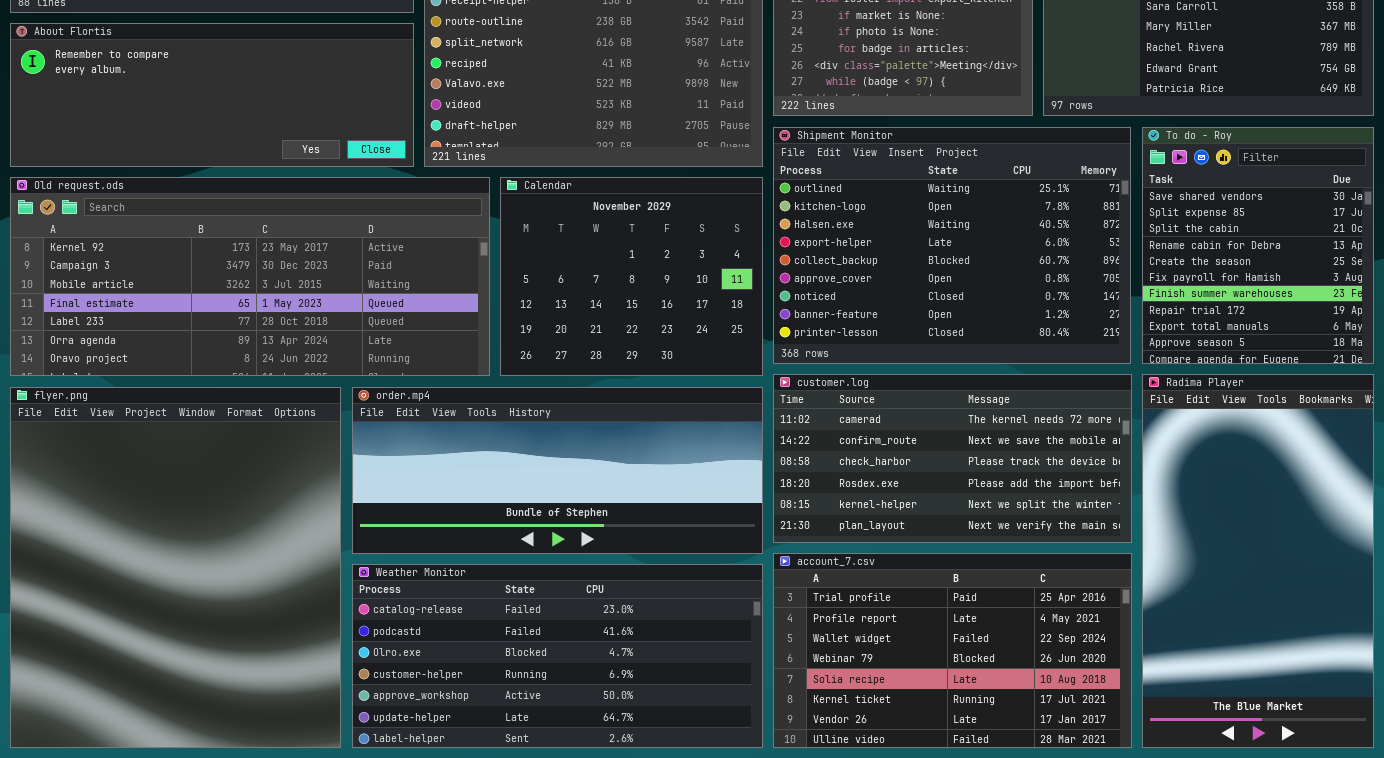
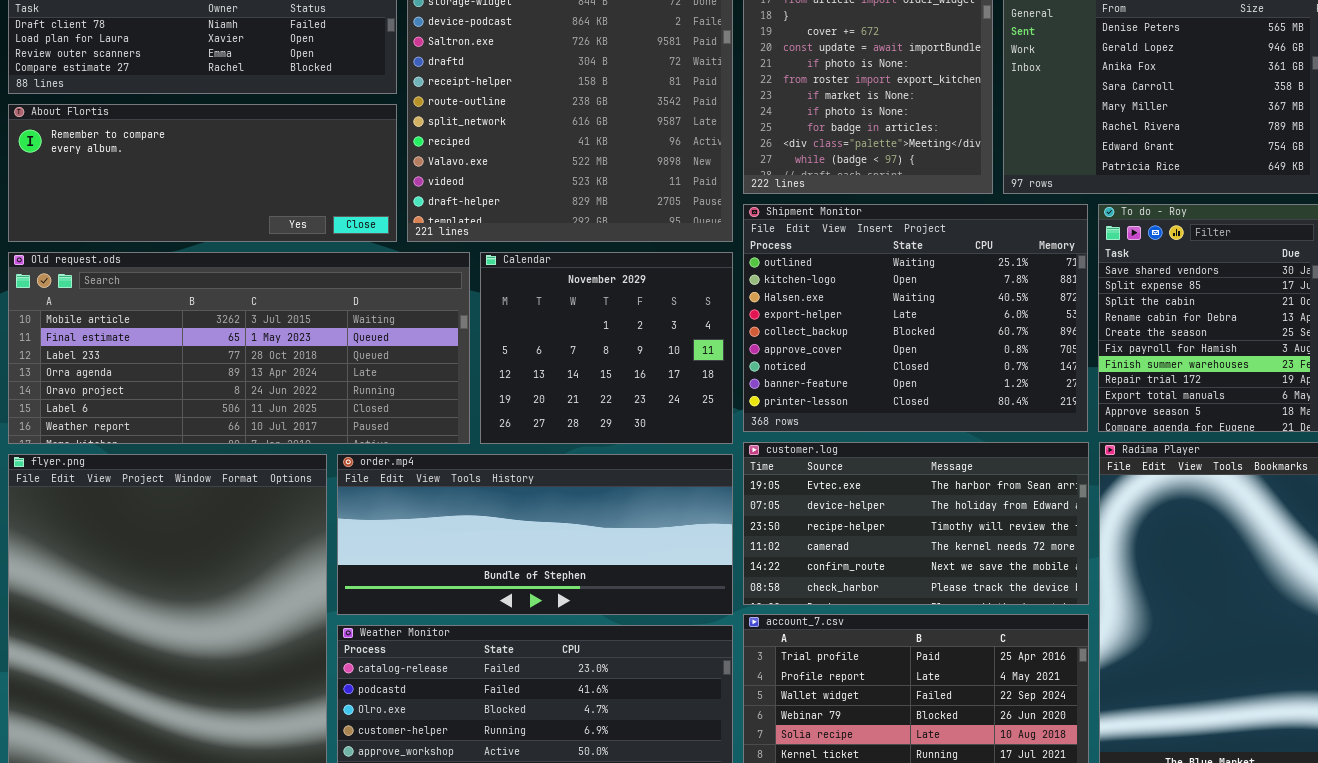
Old request.ods: [10,177,490,376] -> [8,252,470,444], scrolled down 2 rows
customer.log: [773,374,1132,543] -> [743,442,1089,605], scrolled up 3 rows

